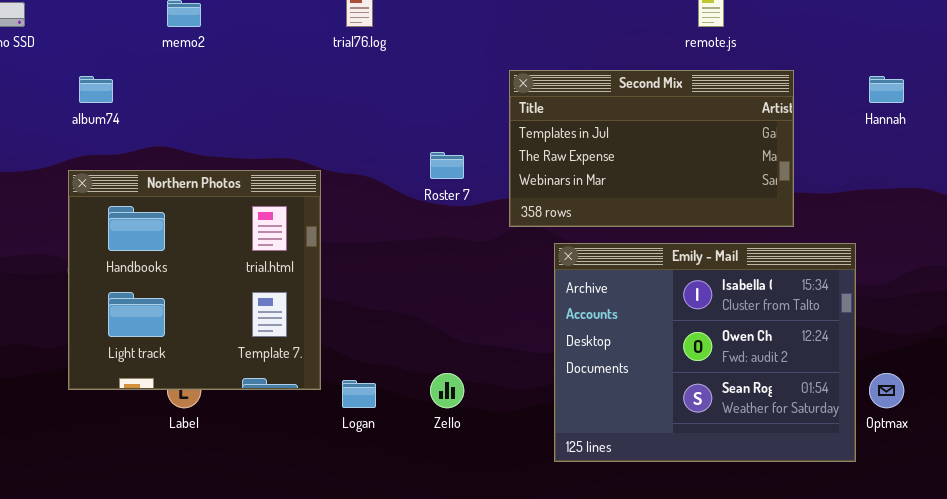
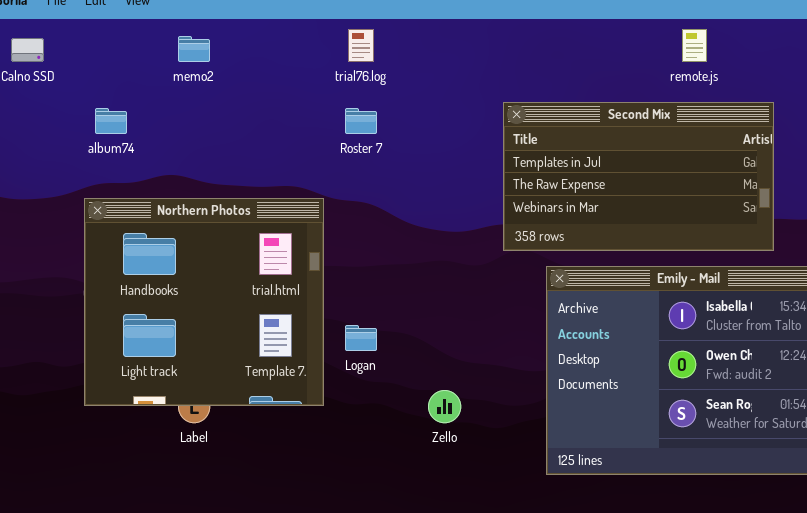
Roster 7: [430,152,464,179] -> [345,108,377,134], moved
Logan: [342,380,376,408] -> [345,325,377,351], moved

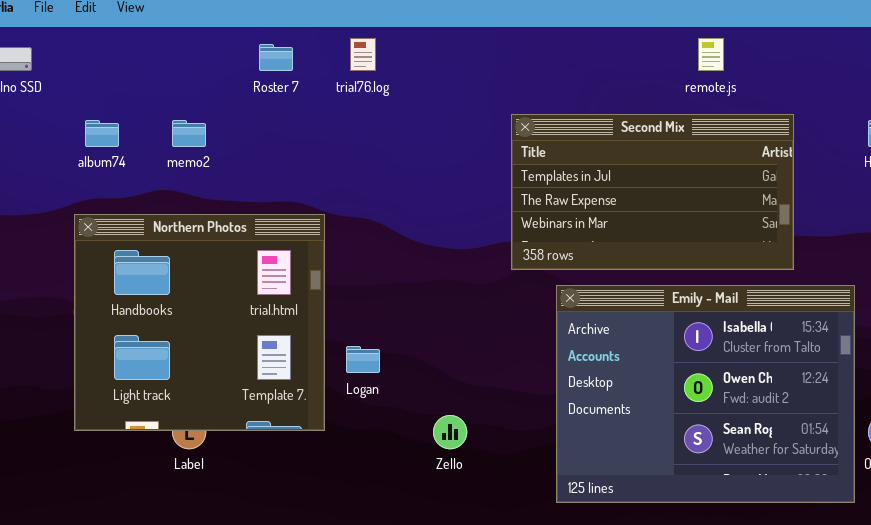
memo2: [178,36,210,62] -> [172,120,206,147], moved
Roster 7: [345,108,377,134] -> [259,44,293,71], moved

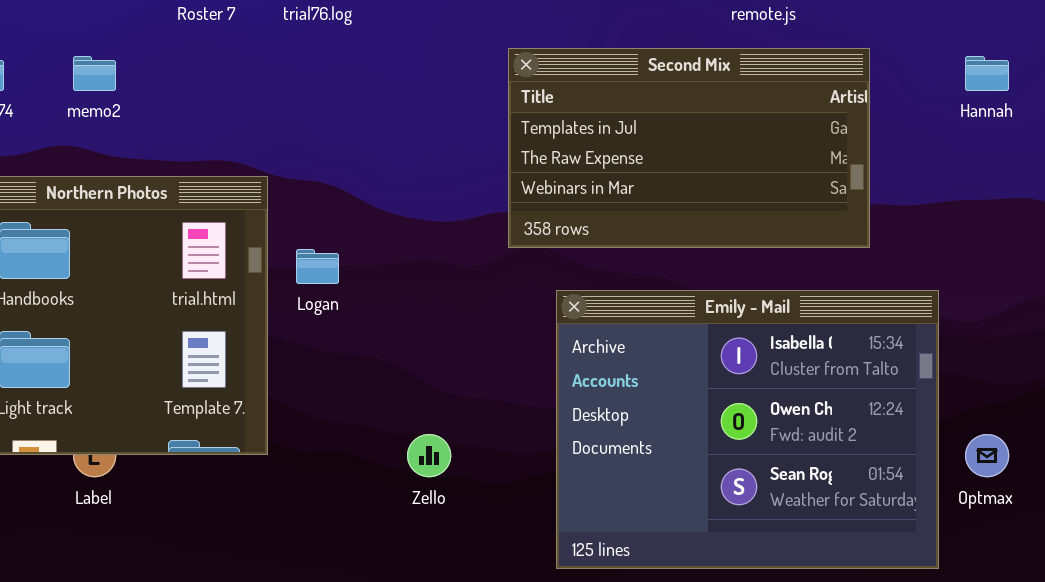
Emily - Mail: [556,285,855,503] -> [556,290,939,569], moved
Logan: [346,346,380,373] -> [296,249,339,284], moved

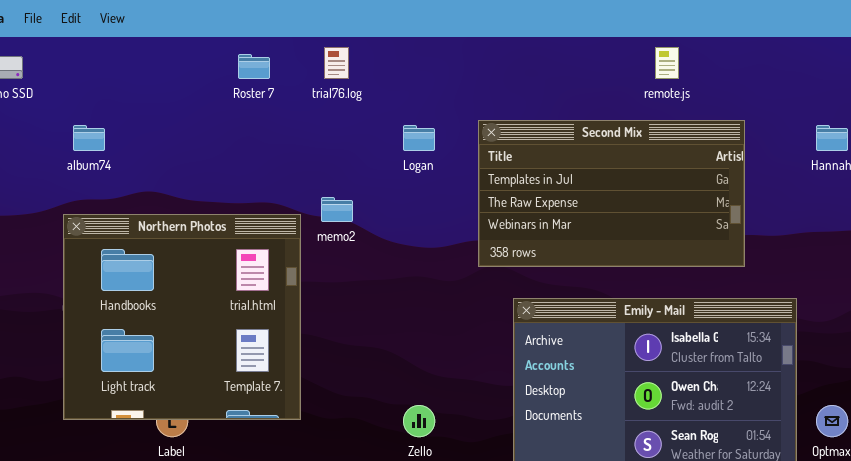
memo2: [73,56,116,91] -> [321,197,353,222], moved
Logan: [296,249,339,284] -> [403,125,435,151], moved

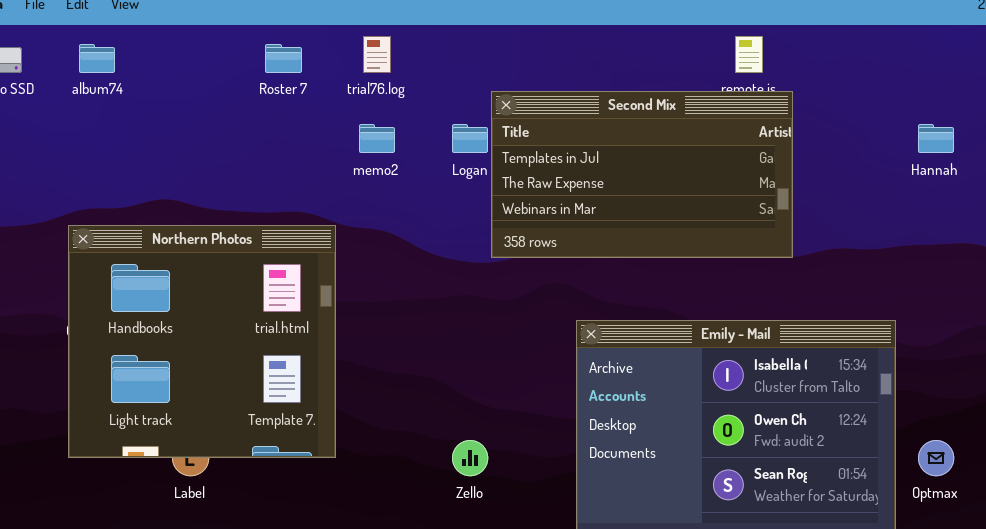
Second Mix: [478,120,745,267] -> [491,91,793,258], moved
album74: [73,125,105,151] -> [79,44,115,73], moved
memo2: [321,197,353,222] -> [359,124,395,153], moved

